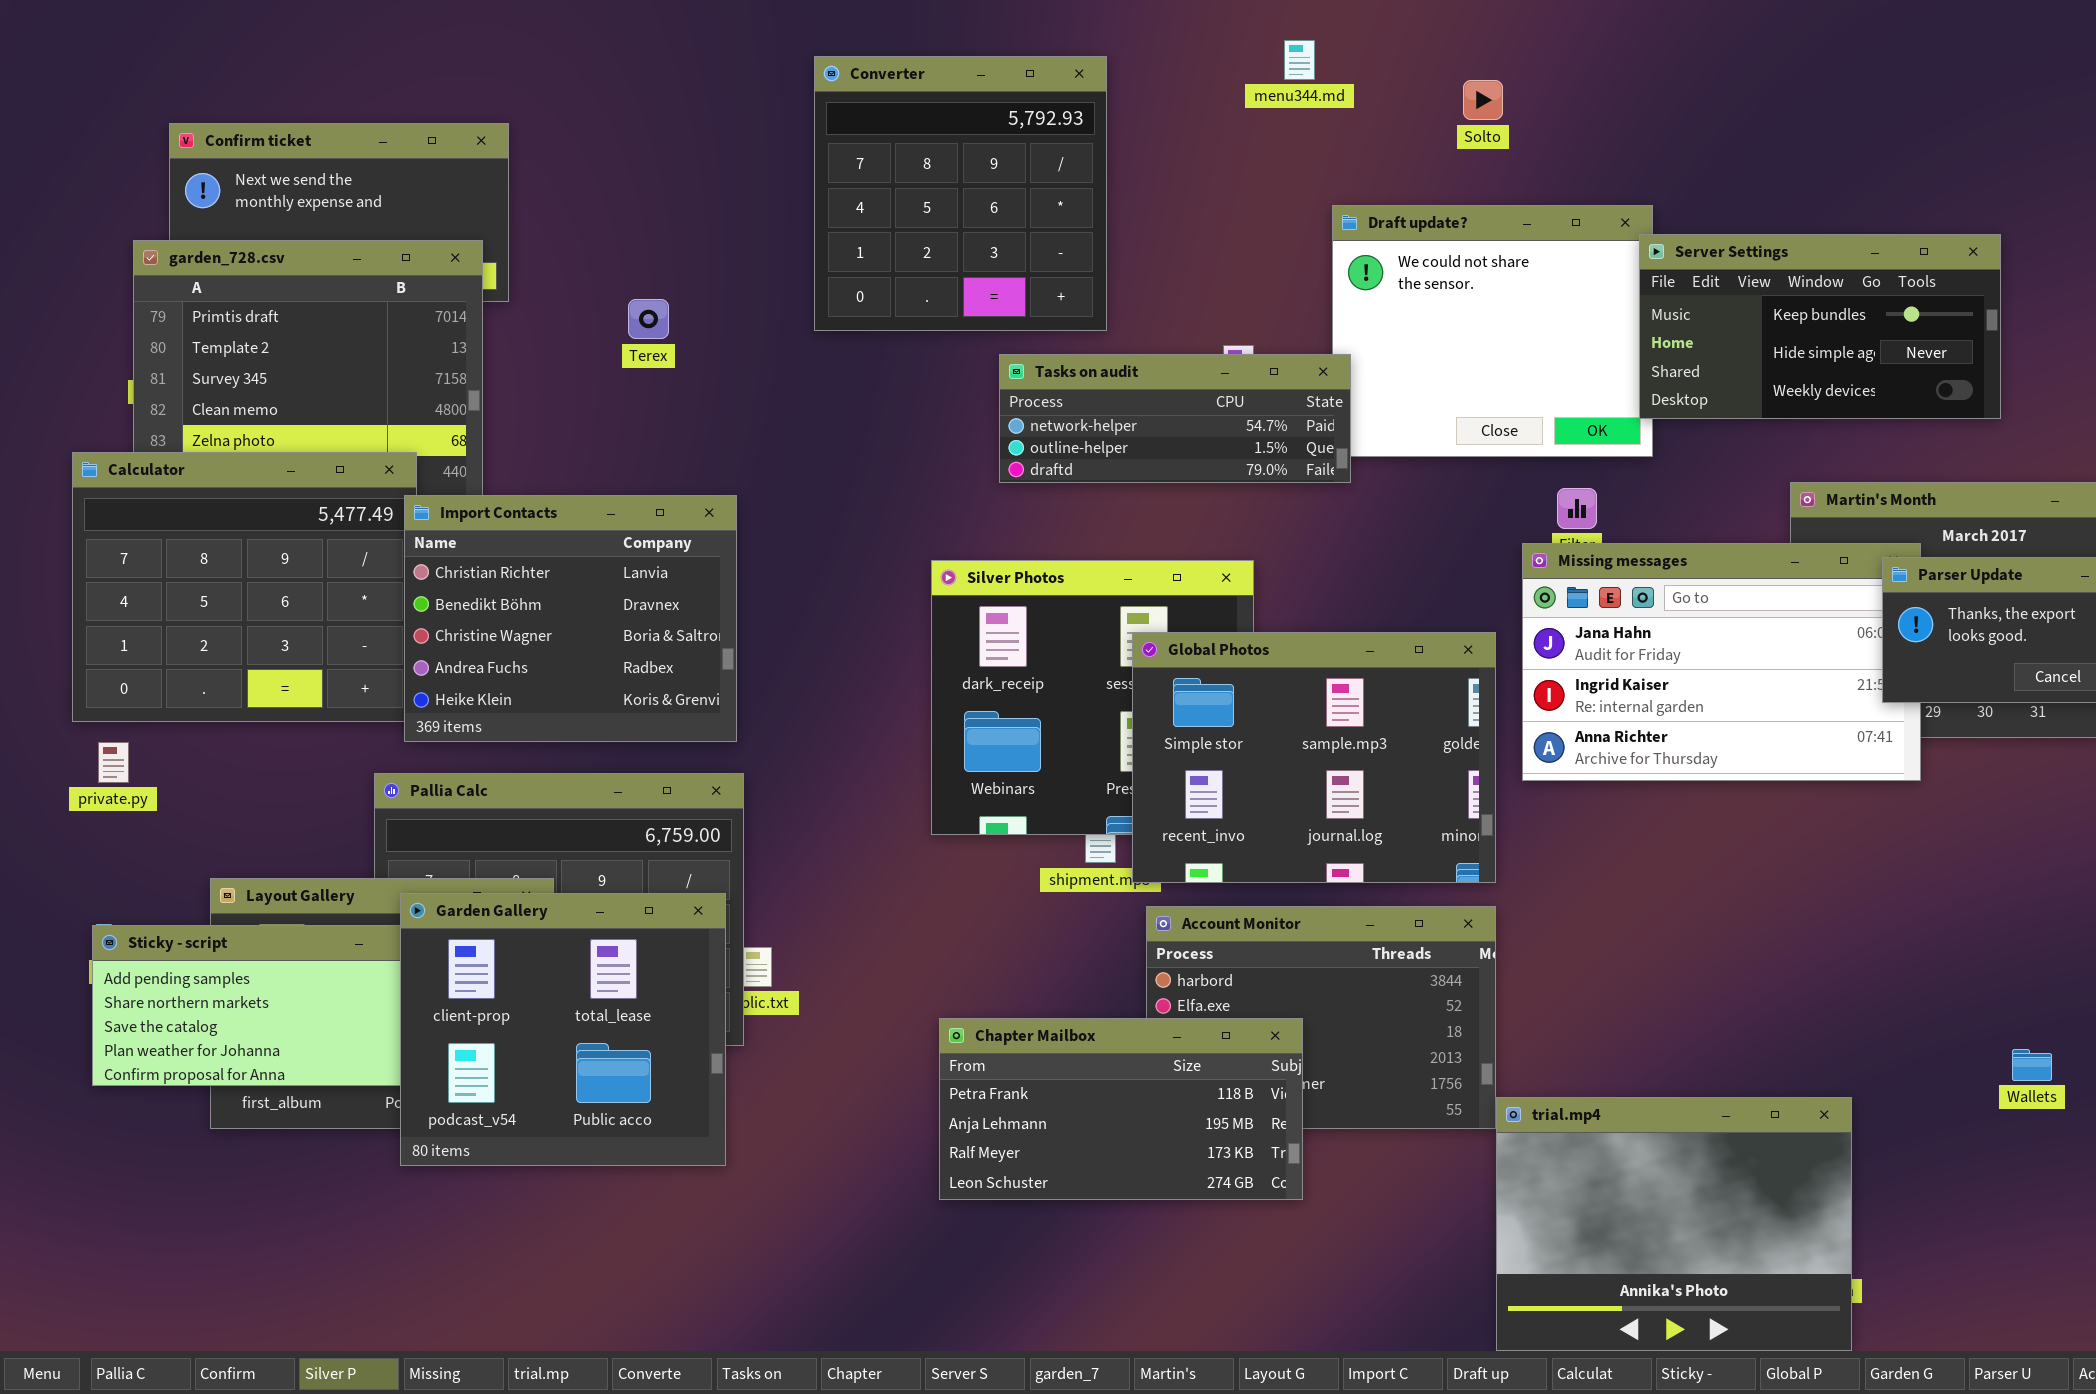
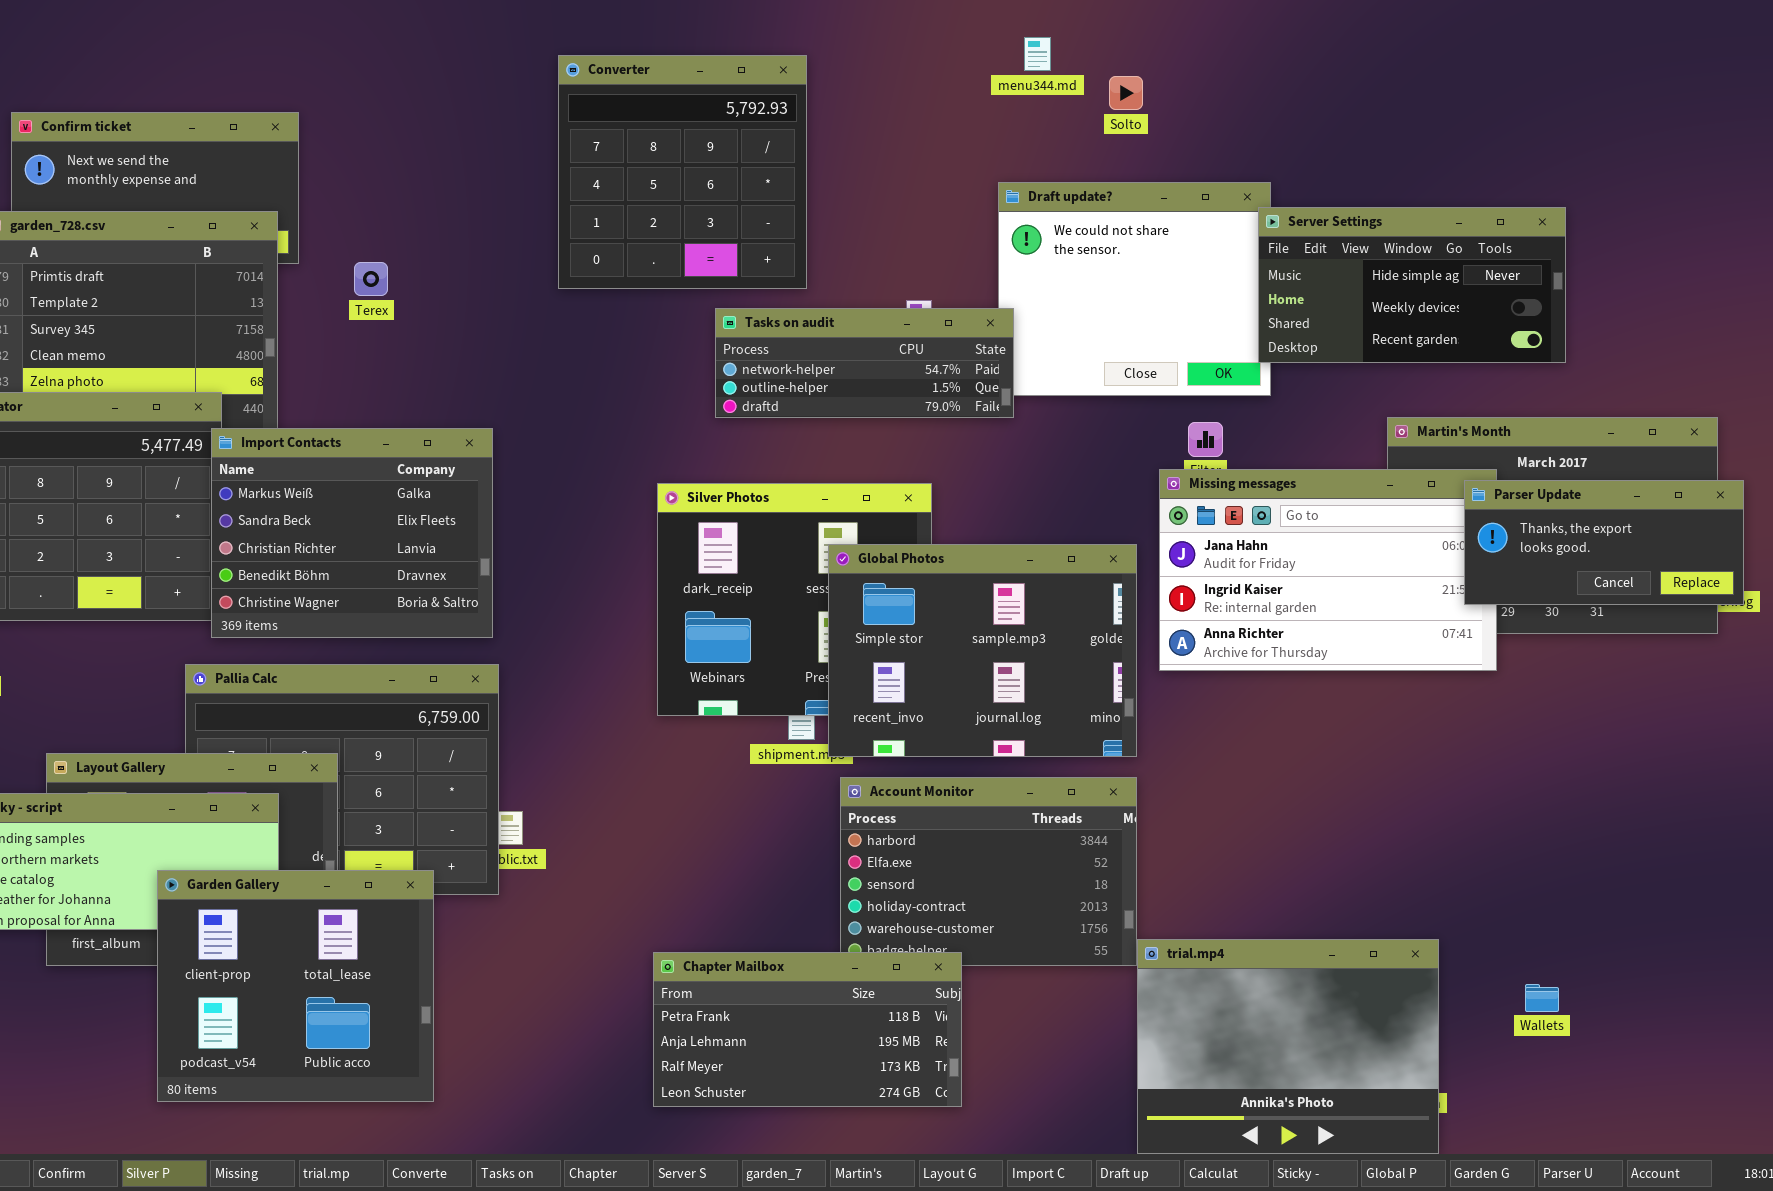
menu344.md: [1284,40,1315,80] -> [1024,37,1051,71], moved
Server Settings: [1639,234,2001,419] -> [1258,207,1566,363], scrolled down 1 row
Terex: [628,299,669,339] -> [354,262,388,296], moved
Import Contacts: [404,495,737,742] -> [211,428,493,638], scrolled up 2 rows
Garden Gallery: [400,893,726,1166] -> [157,870,434,1102], moved
Chapter Mailbox: [939,1018,1303,1200] -> [653,952,962,1107], moved
Wallets: [2012,1049,2052,1081] -> [1525,984,1559,1012], moved

